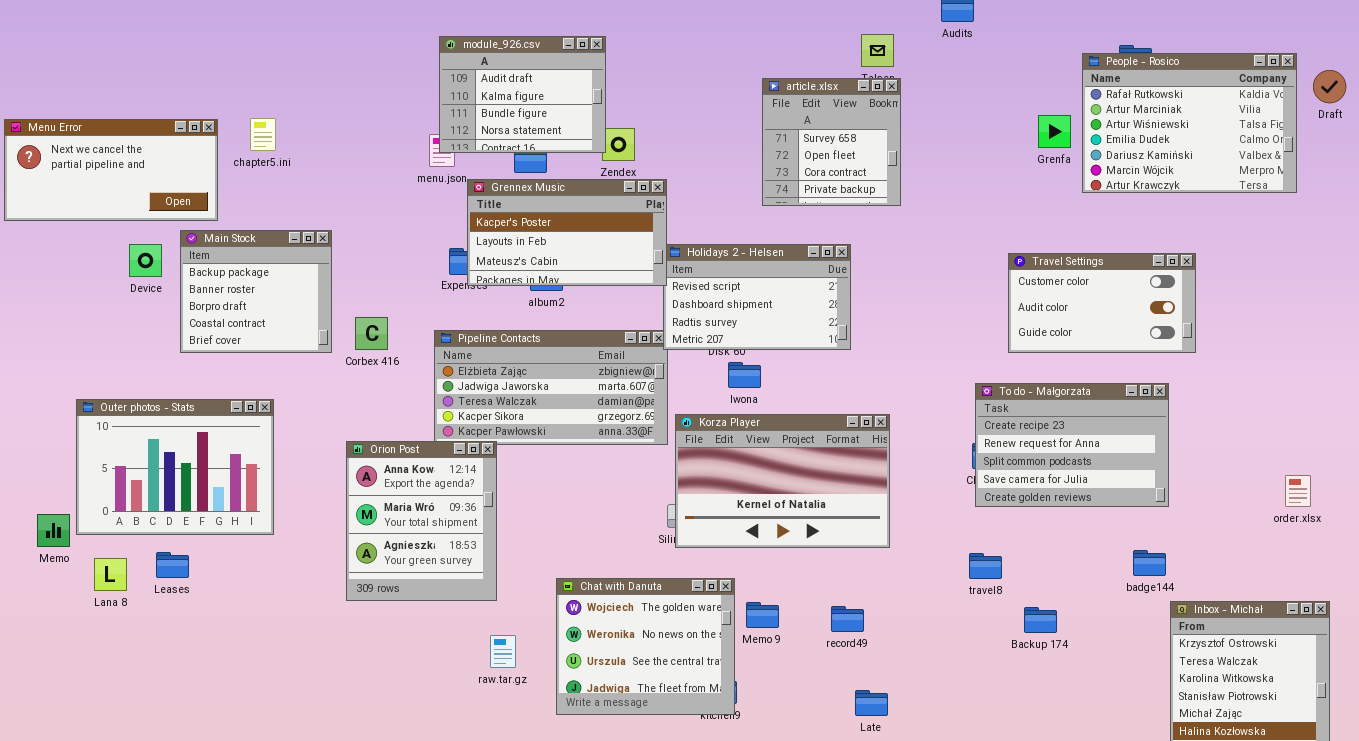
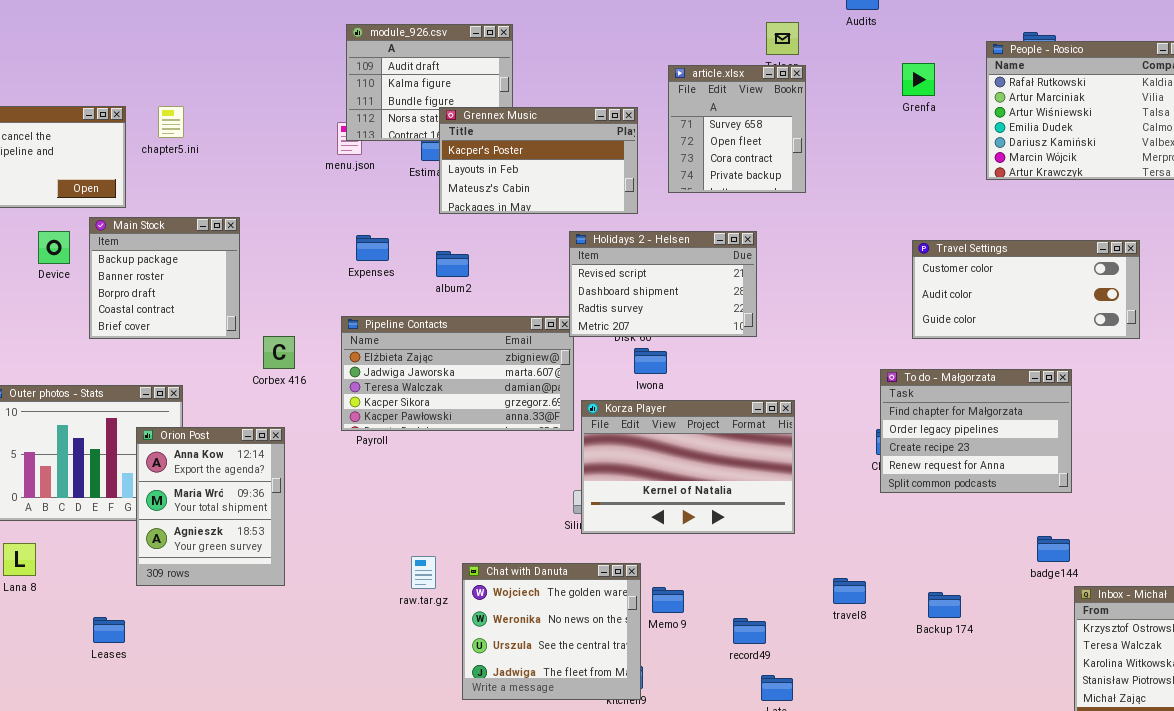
Grenfa: [1038,115,1071,148] -> [902,63,935,96], moved
Grennex Music: [467,179,667,286] -> [439,107,638,214], moved
Travel Settings: [1008,253,1196,353] -> [912,240,1140,339], resized
Corbex 416: [355,317,388,350] -> [263,336,295,369], moved
To do - Małgorzata: [975,383,1169,507] -> [880,369,1072,493], scrolled up 2 rows
Orion Post: [346,441,497,601] -> [136,427,285,586], moved
Leases: [156,552,189,578] -> [93,617,125,643], moved
travel8: [969,553,1002,579] -> [833,578,866,604], moved
record49: [831,606,864,632] -> [733,618,766,644], moved
raw.tar.gz: [490,635,516,668] -> [411,556,436,589], moved

